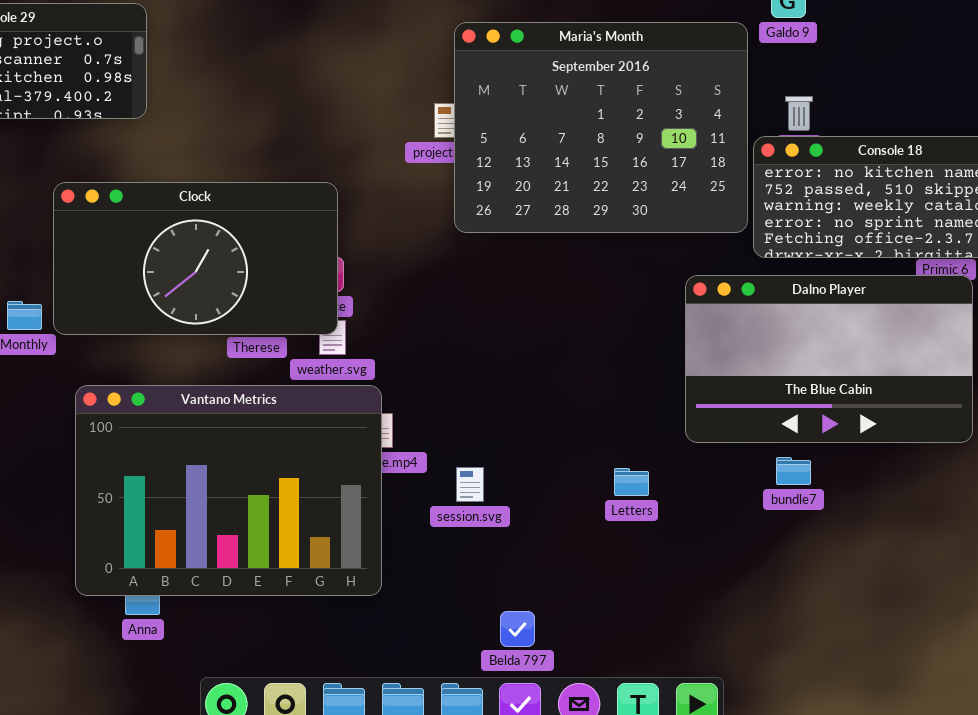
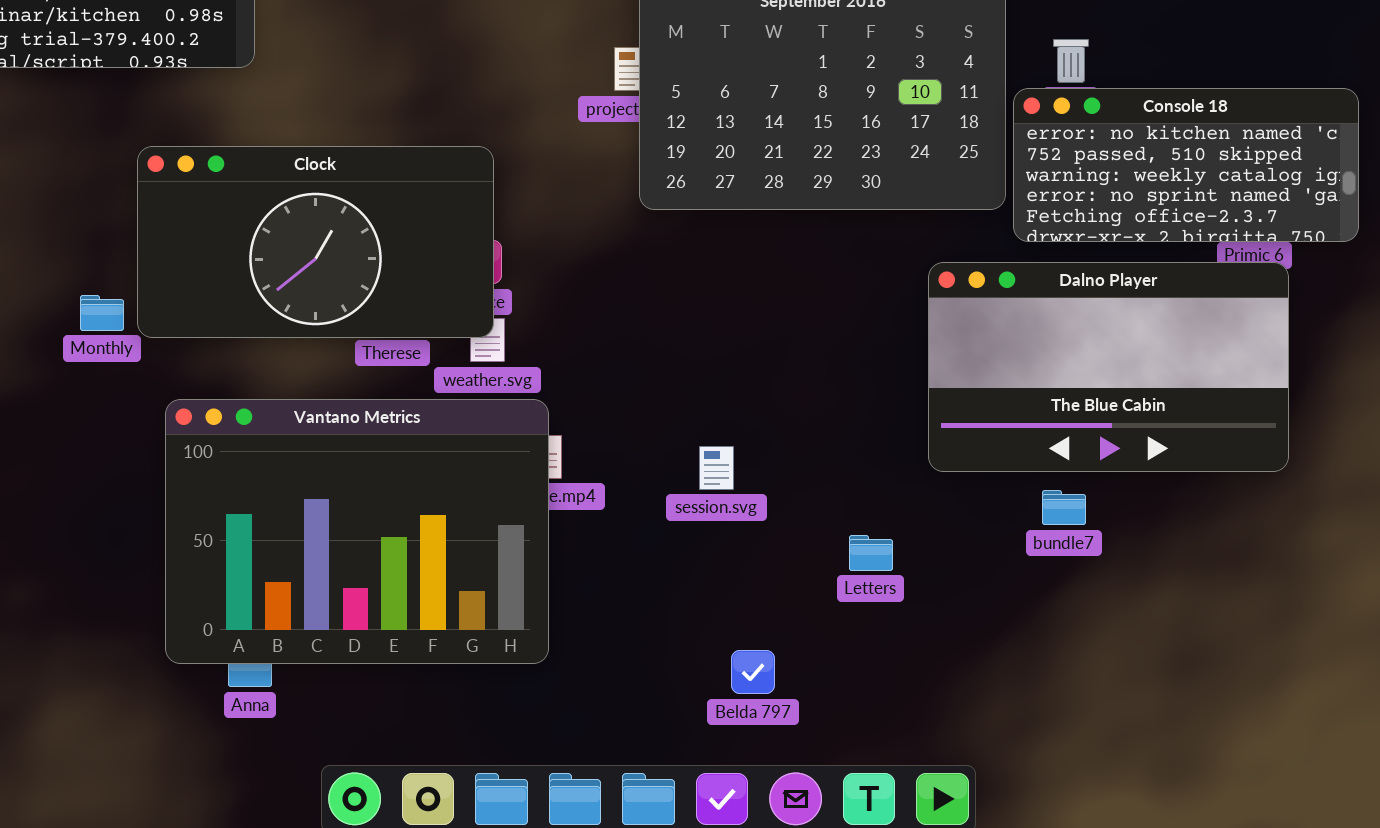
session.svg: [456,467,484,502] -> [699,446,734,490], moved
Letters: [614,468,649,496] -> [849,535,893,571], moved
Belda 797: [500,611,535,647] -> [731,650,775,694], moved

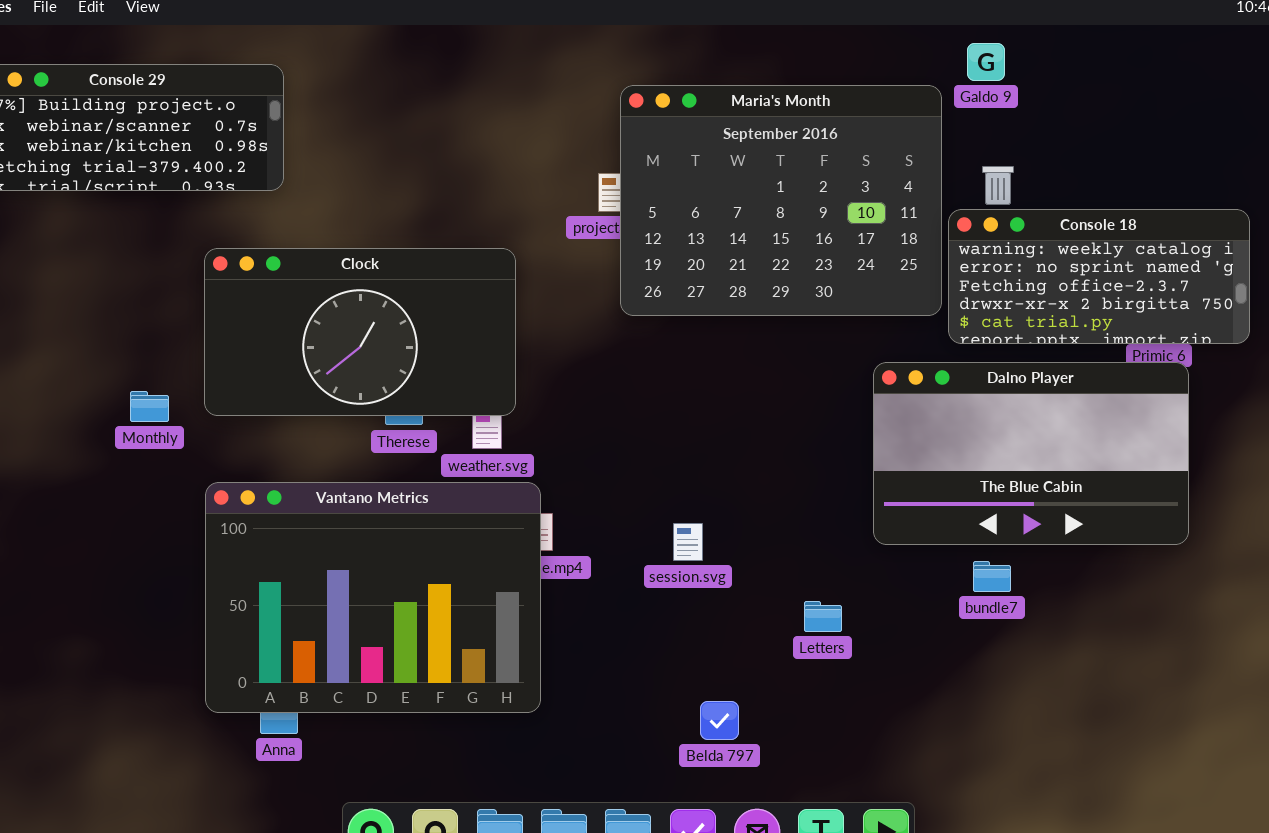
Console 18: [1013,88,1359,242] -> [948,209,1250,344], scrolled down 2 rows
Clock: [137,146,494,338] -> [204,248,516,416], moved

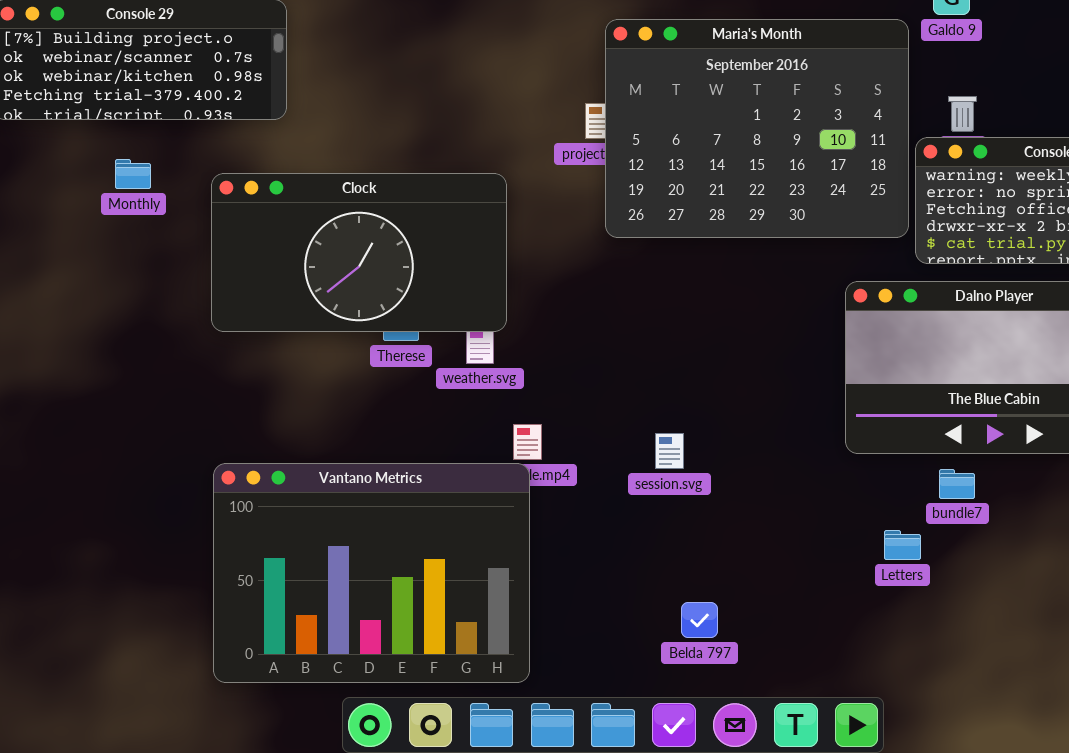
Monthly: [130,391,169,422] -> [115,159,151,189], moved
Vantano Metrics: [205,482,541,713] -> [213,463,530,683], moved
Letters: [804,601,842,632] -> [884,530,921,560], moved

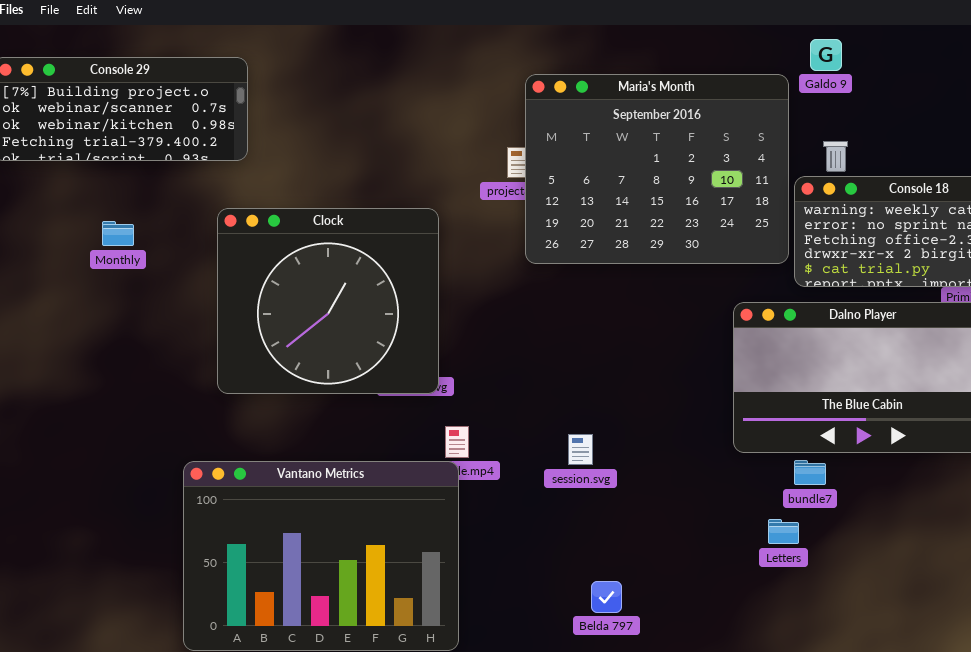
Monthly: [115,159,151,189] -> [102,221,134,246], moved
Clock: [211,173,507,332] -> [217,208,439,394], resized
bundle7: [939,469,975,499] -> [794,460,826,485], moved

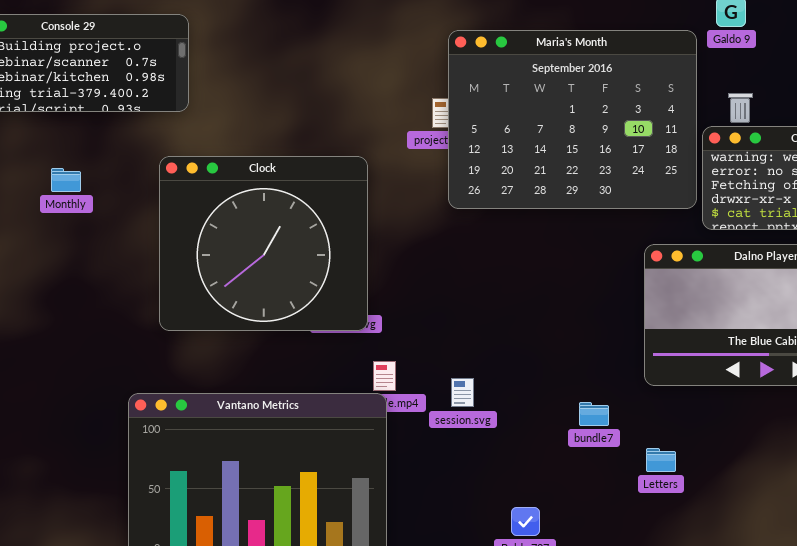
session.svg: [568,434,593,465] -> [451,378,474,407], moved
bundle7: [794,460,826,485] -> [579,402,609,426], moved
Letters: [768,519,799,544] -> [646,448,676,472], moved

